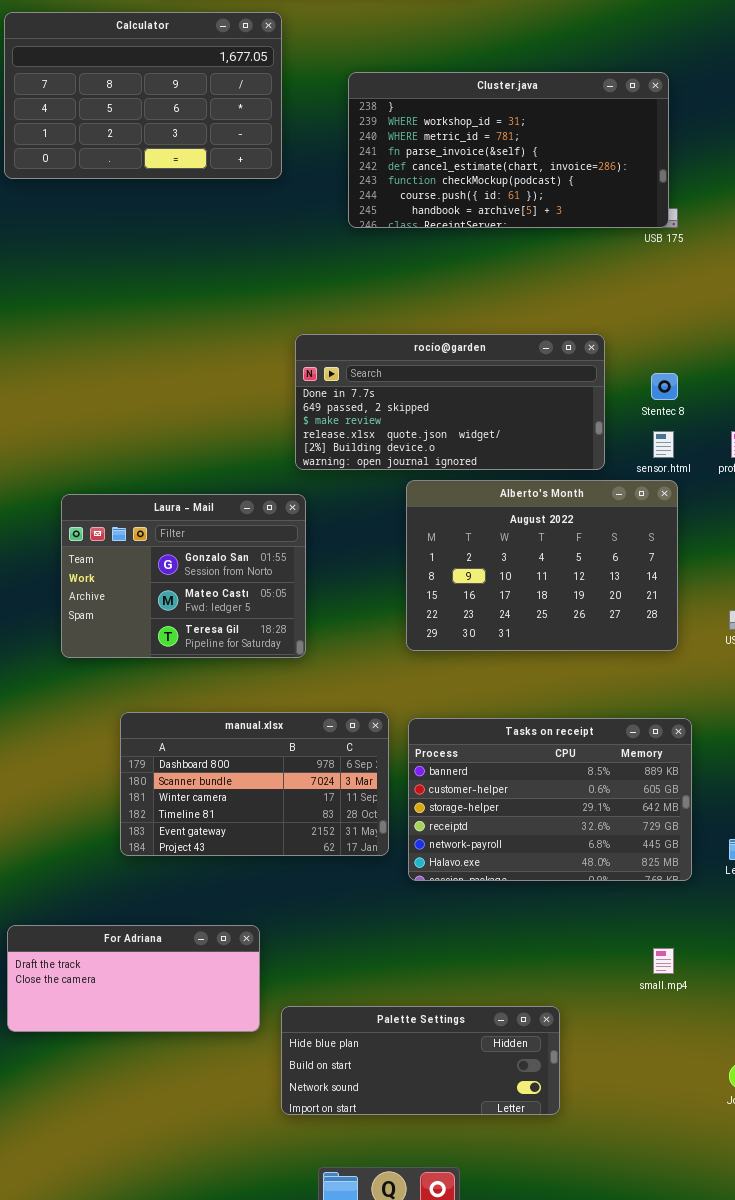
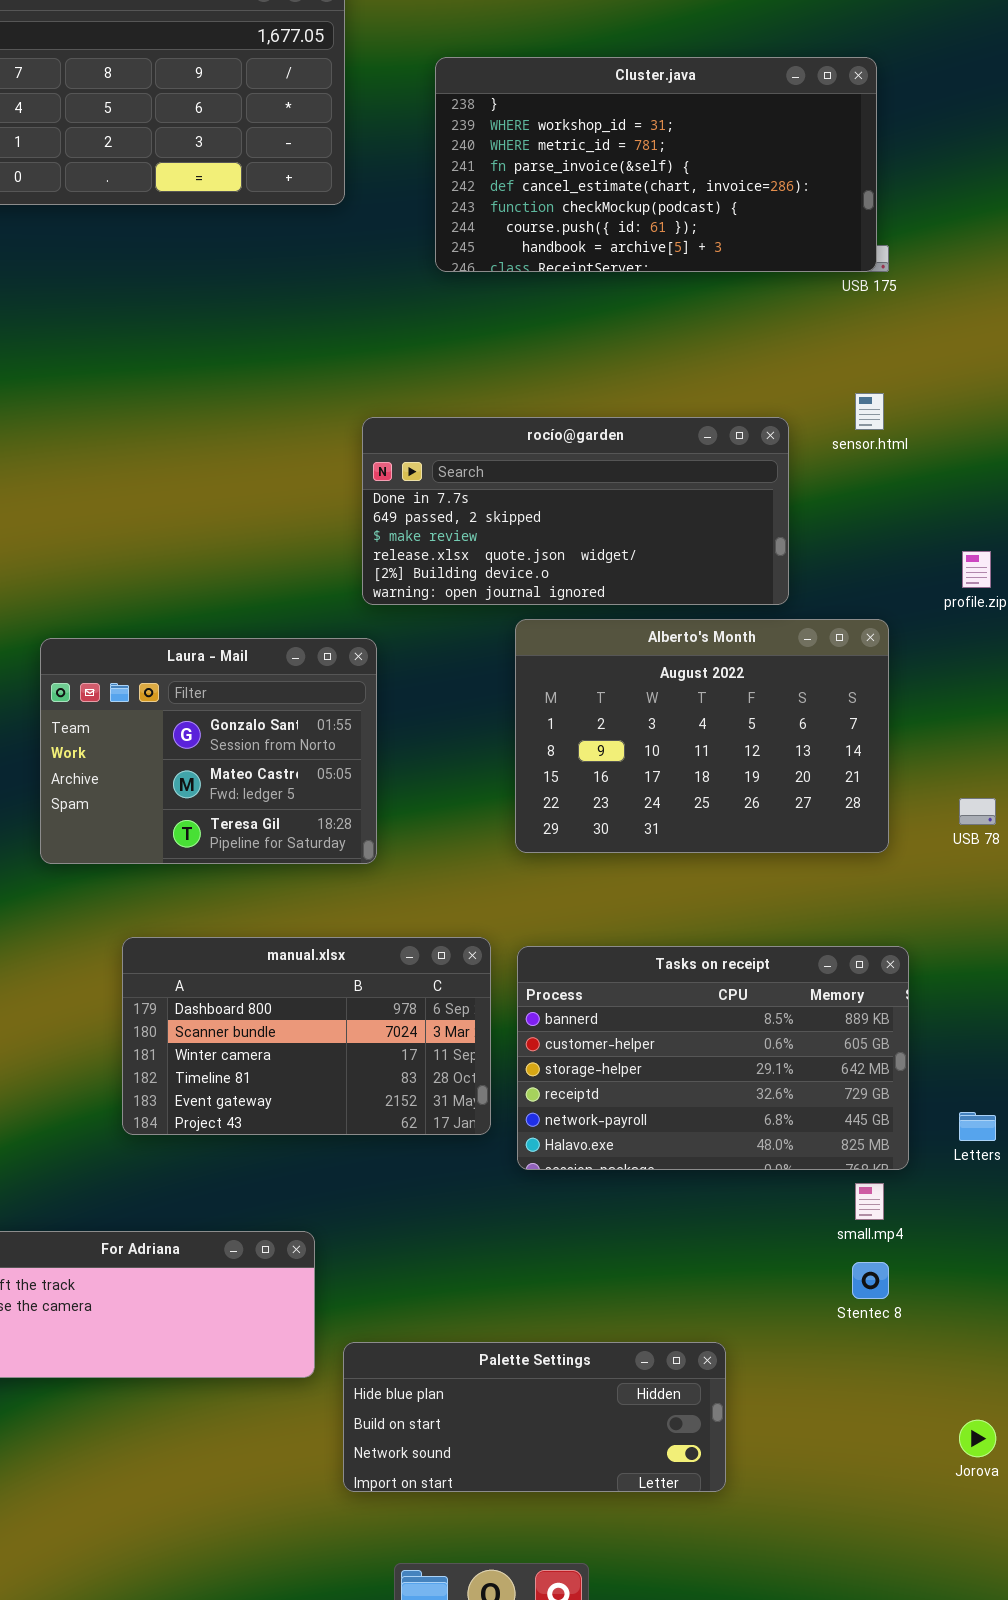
Stentec 8: [651,373,678,400] -> [852,1262,889,1299], moved
sensor.html: [653,431,674,458] -> [855,393,884,430], moved
small.mp4: [653,948,674,974] -> [855,1183,884,1220], moved

